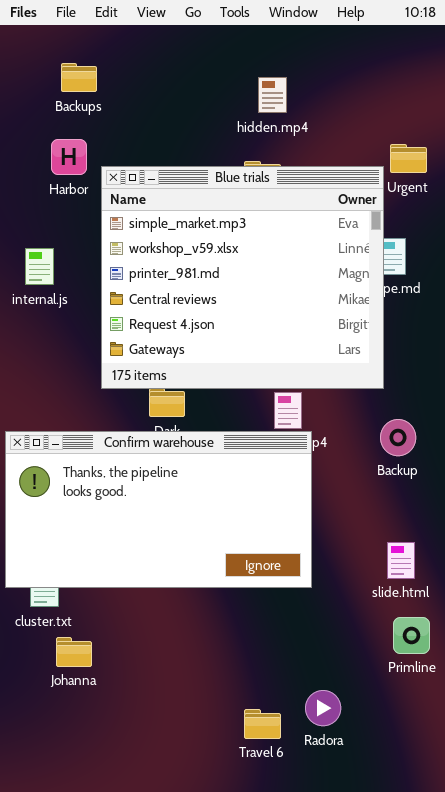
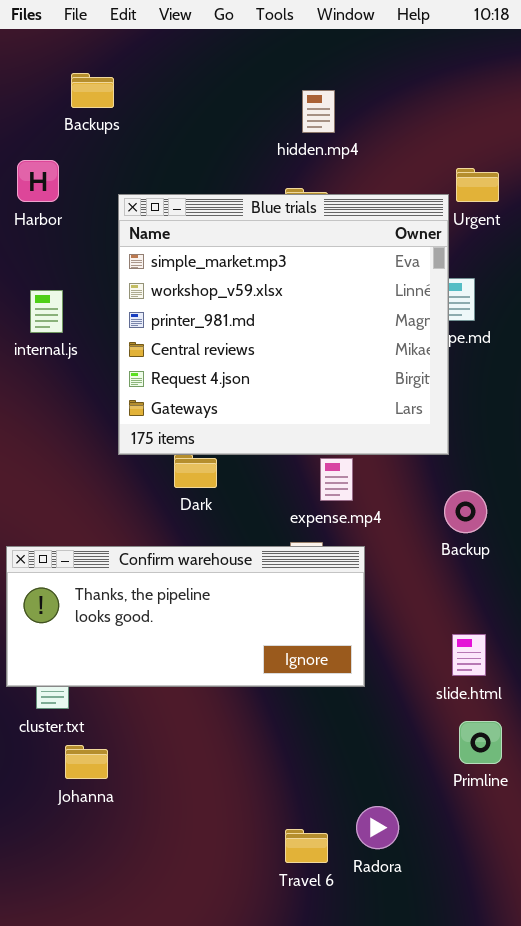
Harbor: [51,139,87,175] -> [17,160,59,202], moved
Confirm warehouse: [5,431,312,588] -> [6,546,365,687], resized

